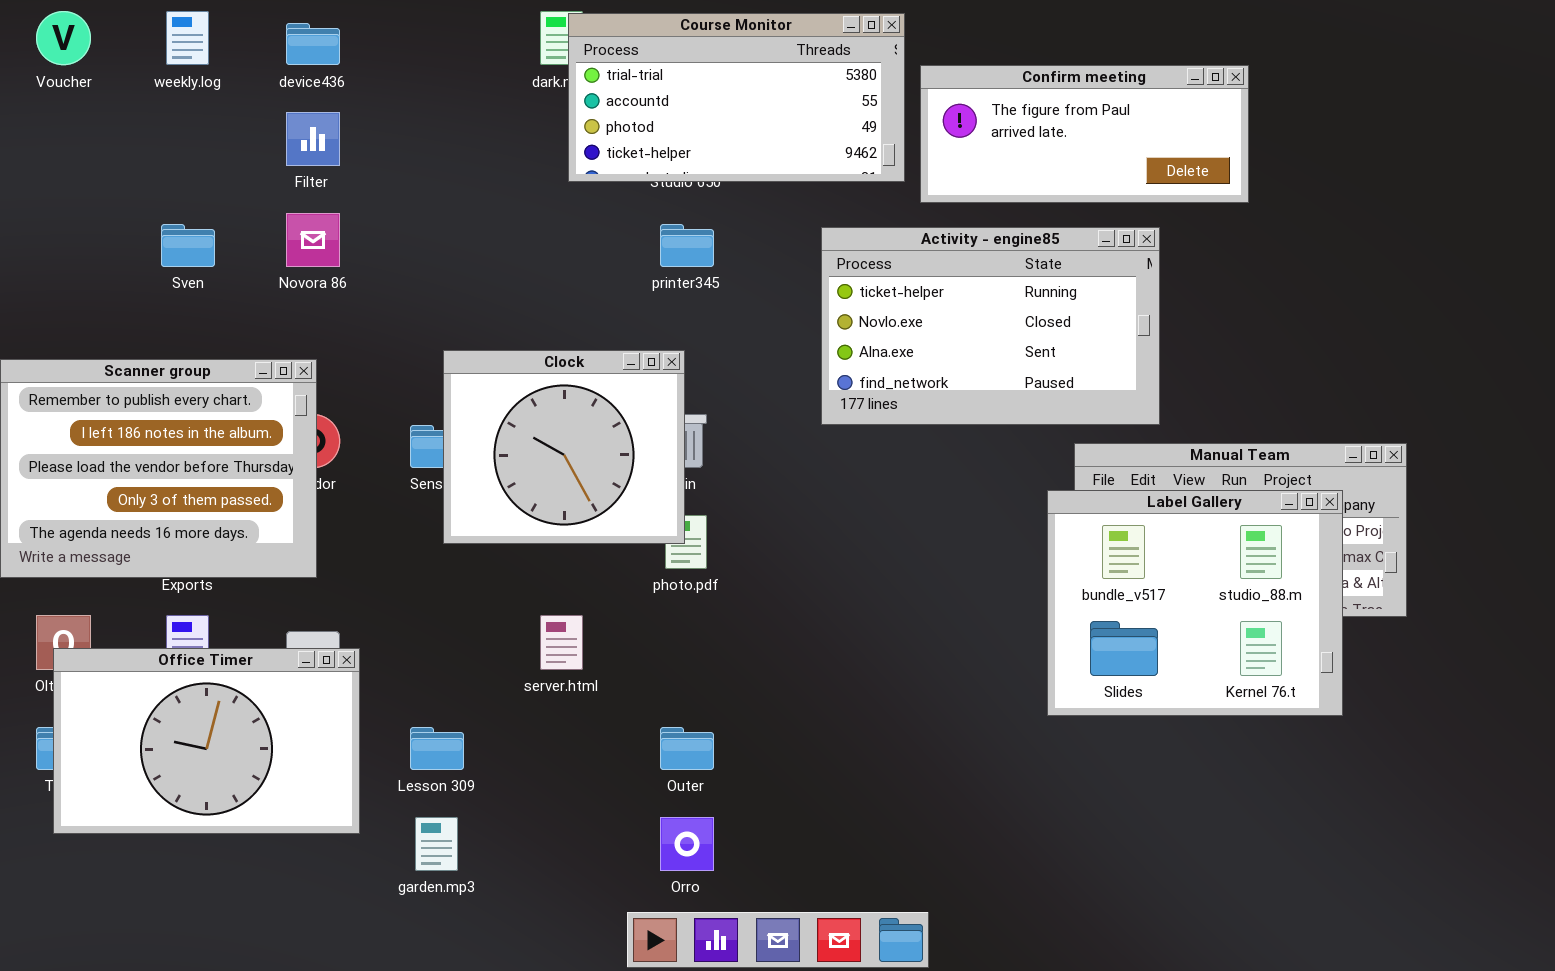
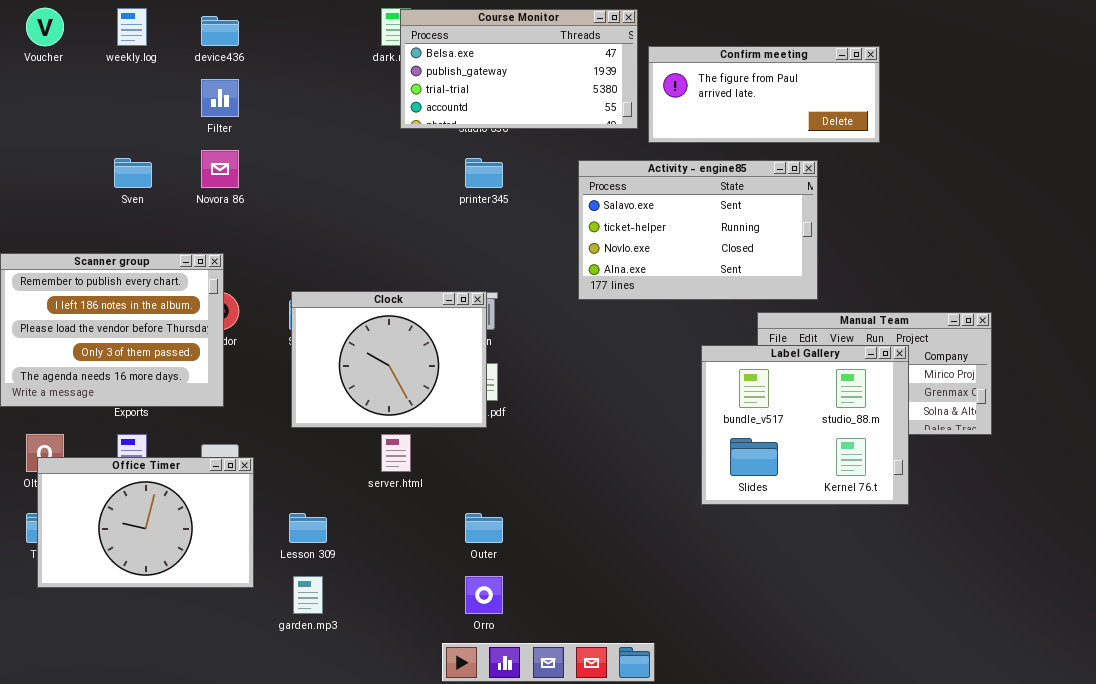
Course Monitor: [568,13,905,182] -> [400,9,638,129], scrolled up 2 rows
Activity - engine85: [821,227,1160,425] -> [578,160,818,300], scrolled up 1 row
Clock: [443,350,685,544] -> [291,291,487,428], moved, resized
Label Gallery: [1047,490,1343,716] -> [701,345,909,505], moved

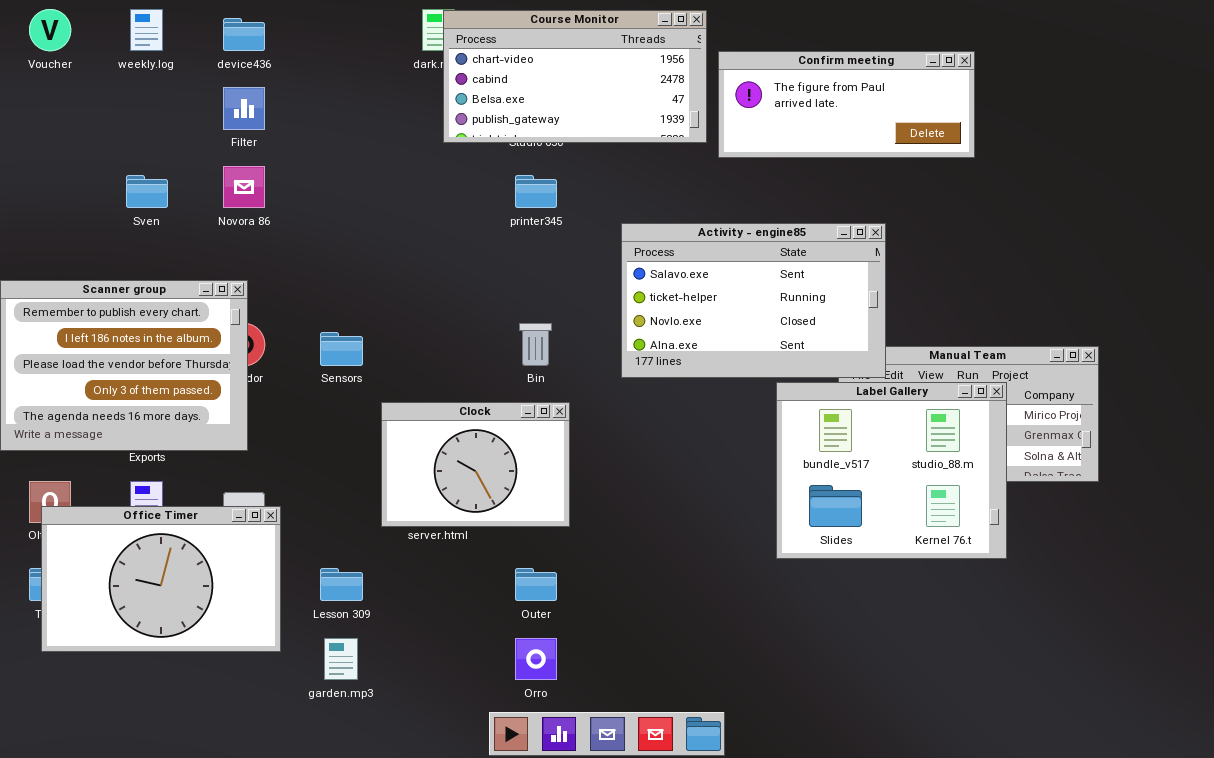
Course Monitor: [400,9,638,129] -> [443,10,707,143], scrolled up 2 rows
Activity - engine85: [578,160,818,300] -> [621,223,886,378], moved
Clock: [291,291,487,428] -> [381,402,570,527], moved, resized

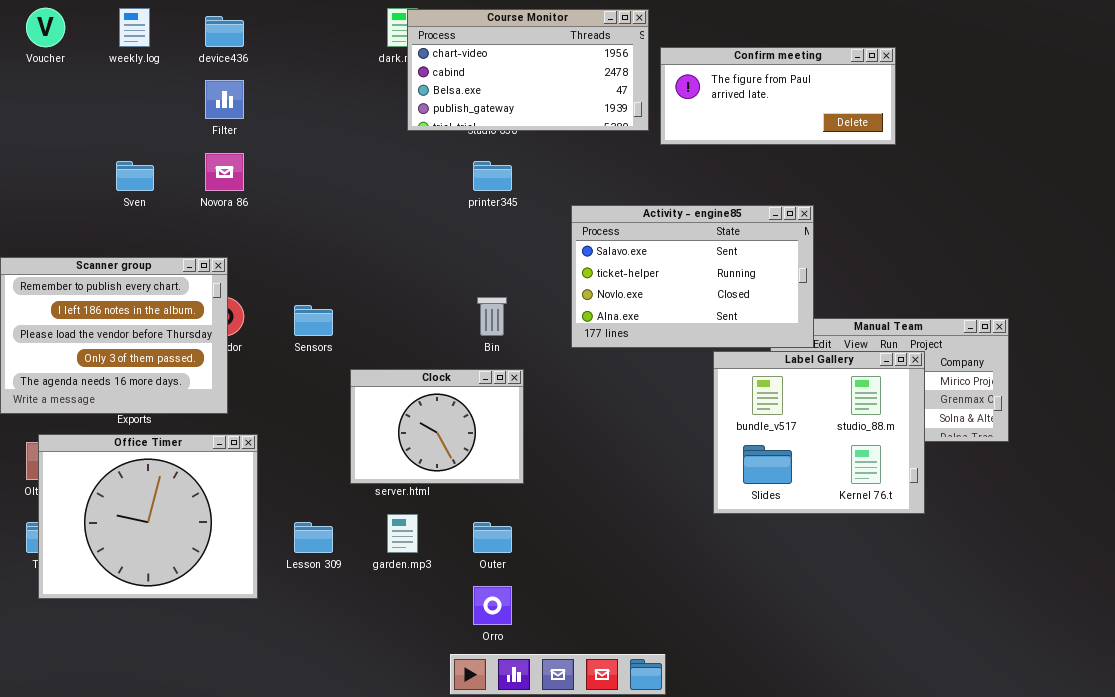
Office Timer: [41,506,281,652] -> [38,434,258,599], resized
garden.mp3: [324,638,358,680] -> [387,514,418,553], moved

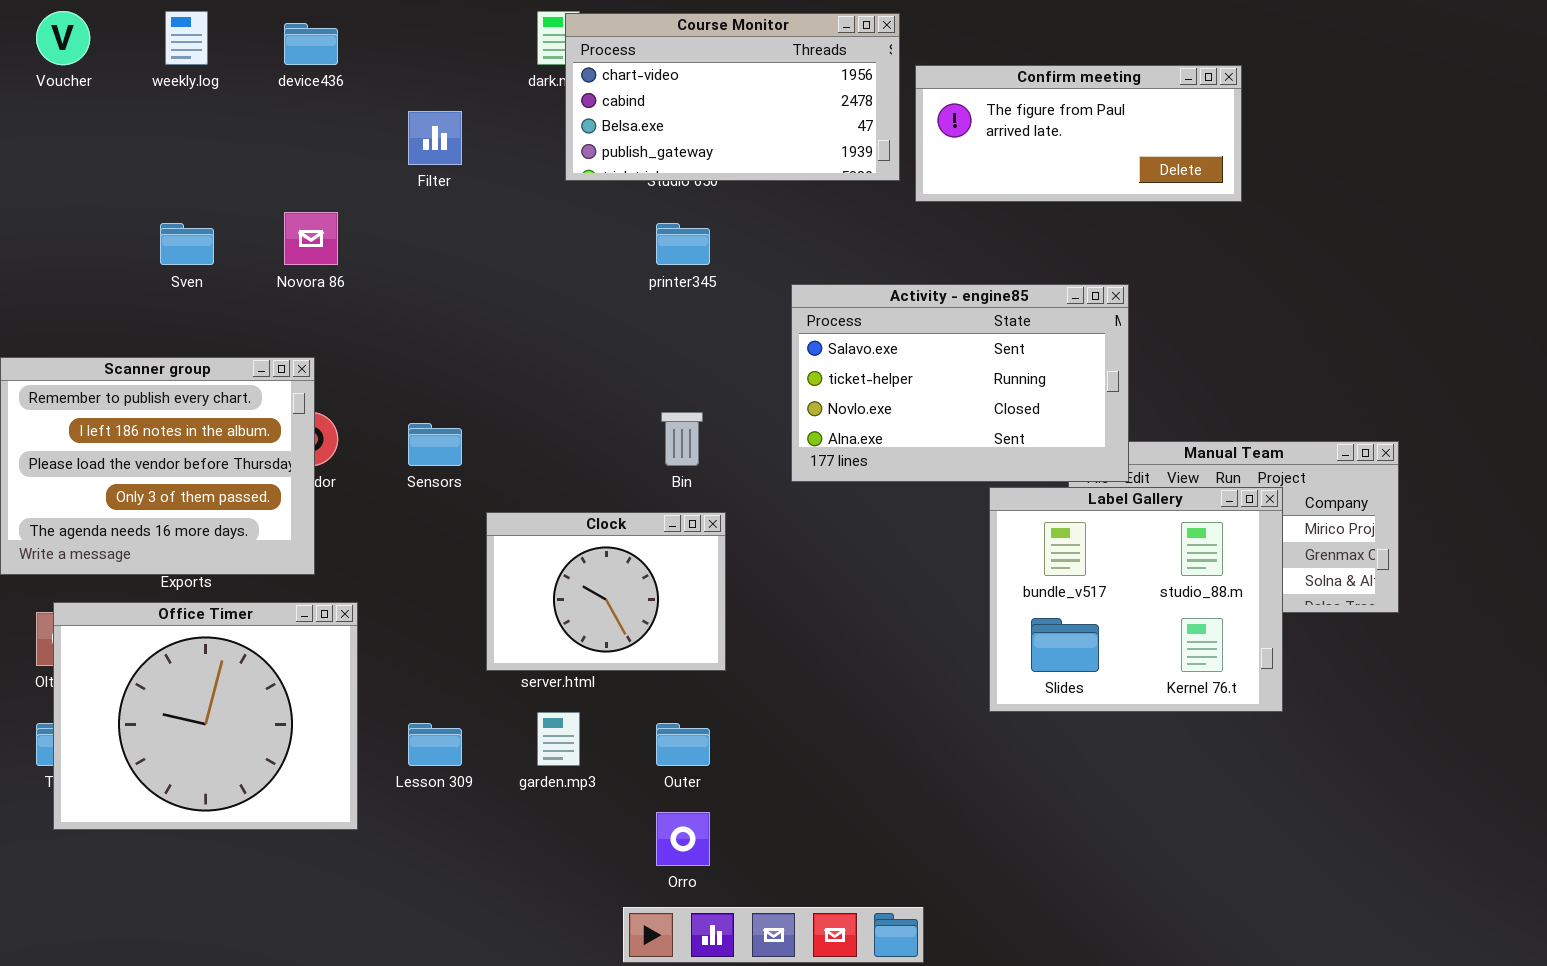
Filter: [205,80,244,119] -> [408,111,462,165], moved

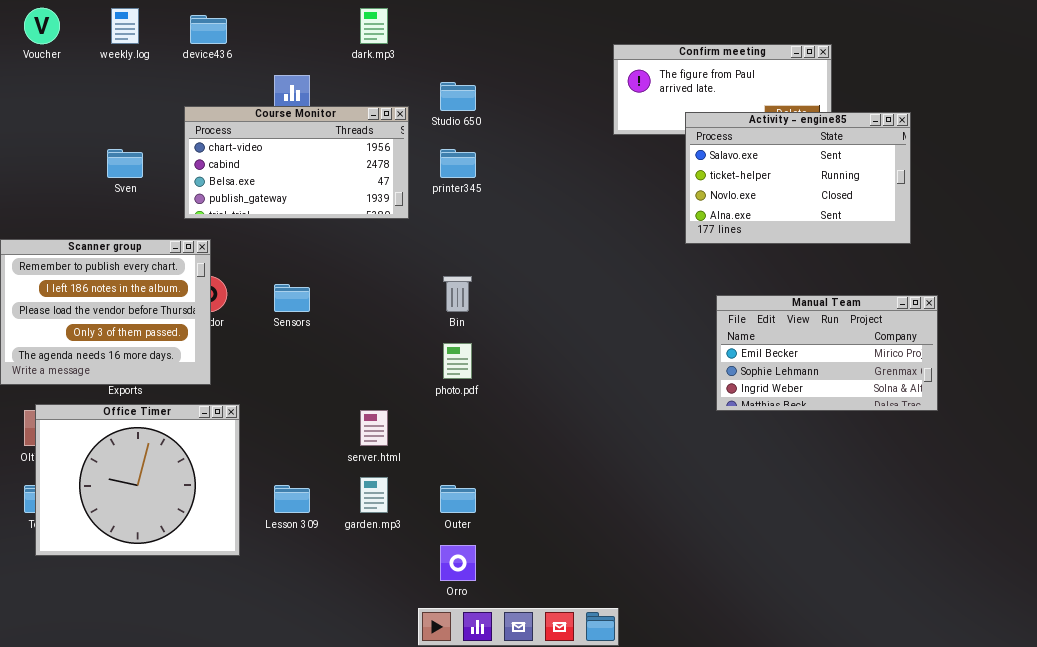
Course Monitor: [565,13,900,181] -> [184,106,409,219], moved
Activity - engine85: [791,284,1129,482] -> [685,112,911,244], moved
Label Gallery: [989,487,1283,712] -> none, closed
Clock: [486,512,726,671] -> none, closed

